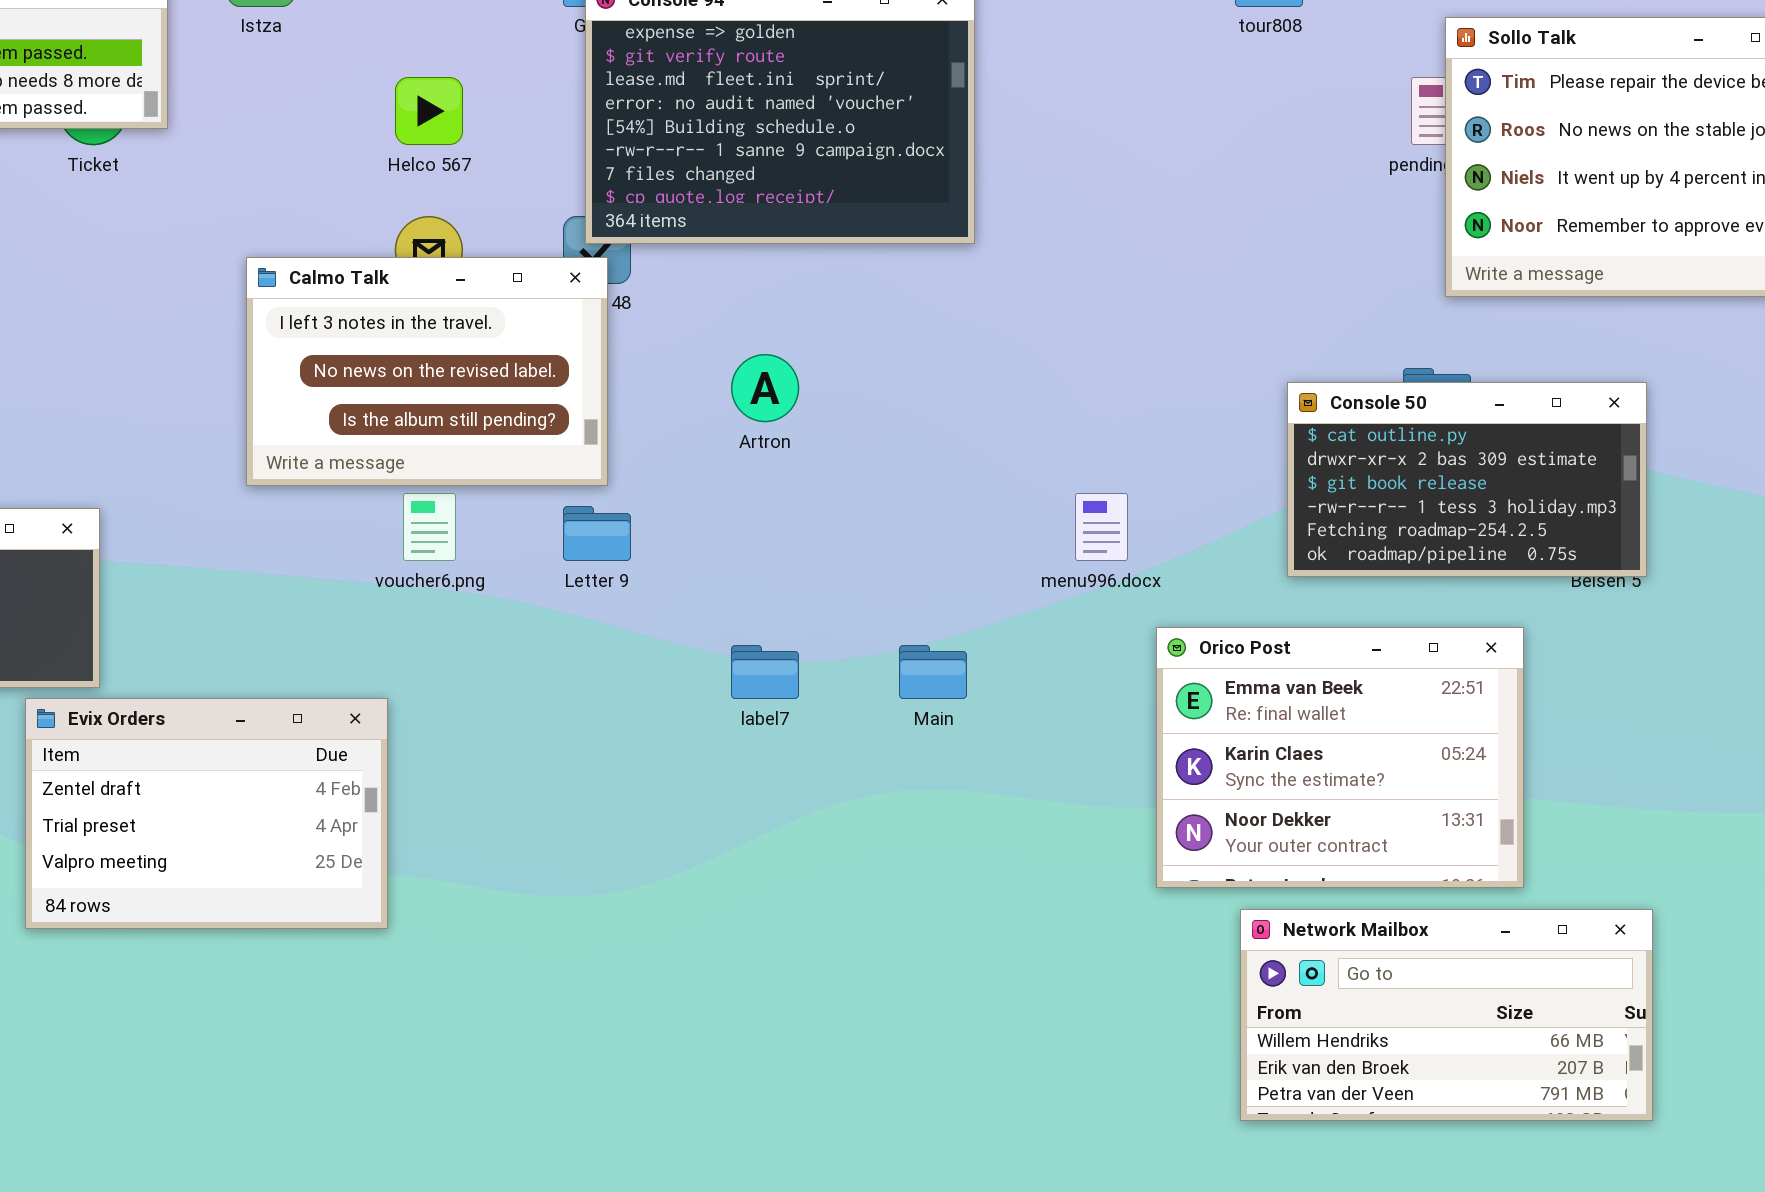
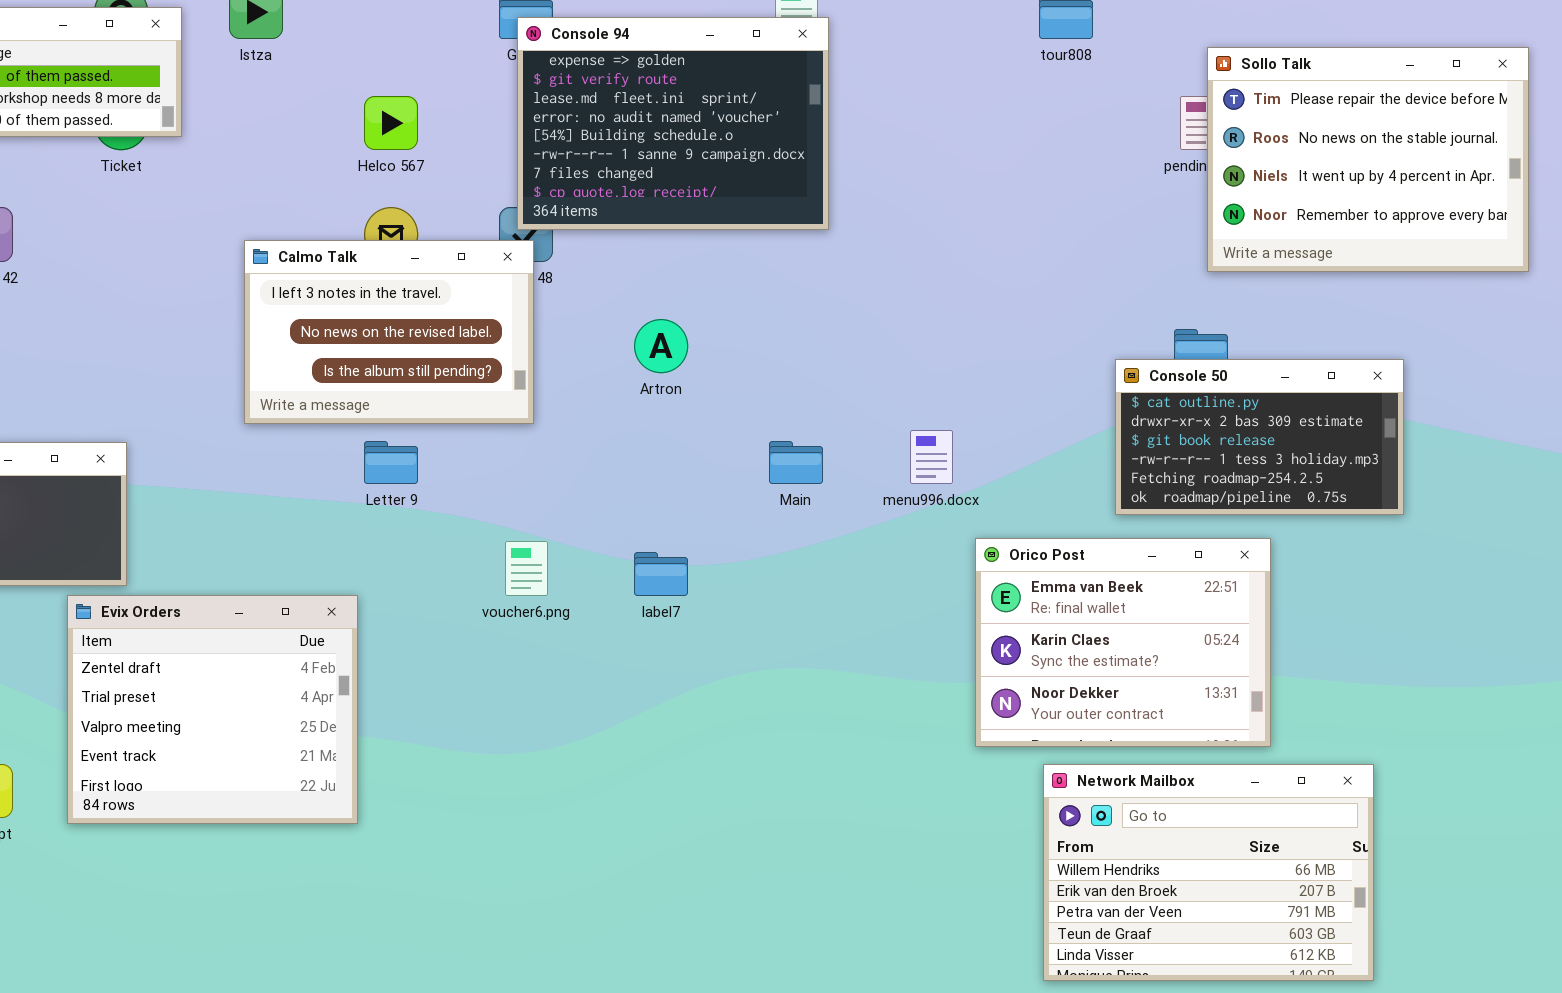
Console 50: [1287,382,1647,577] -> [1115,359,1404,515], moved
voucher6.png: [403,493,456,561] -> [505,541,548,596], moved
Letter 9: [563,506,631,561] -> [364,441,418,484], moved
Main: [899,645,967,699] -> [769,441,823,484], moved
Evix Orders: [25,698,388,929] -> [67,595,358,824], resized
Network Mailbox: [1240,909,1653,1121] -> [1043,764,1374,981], resized

